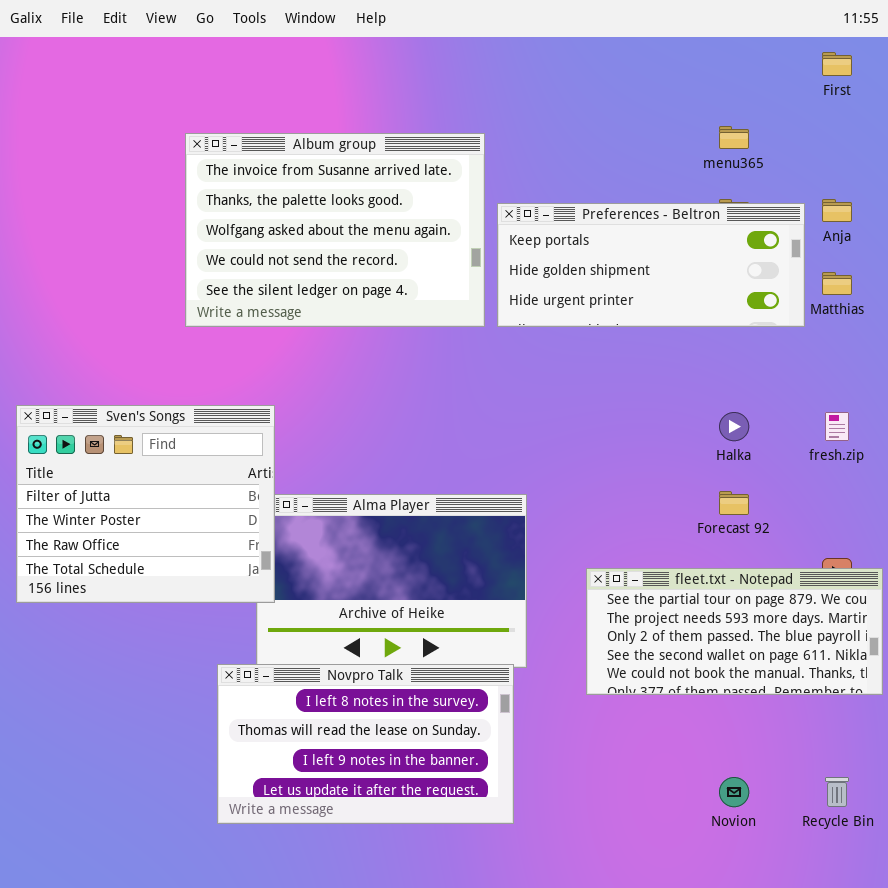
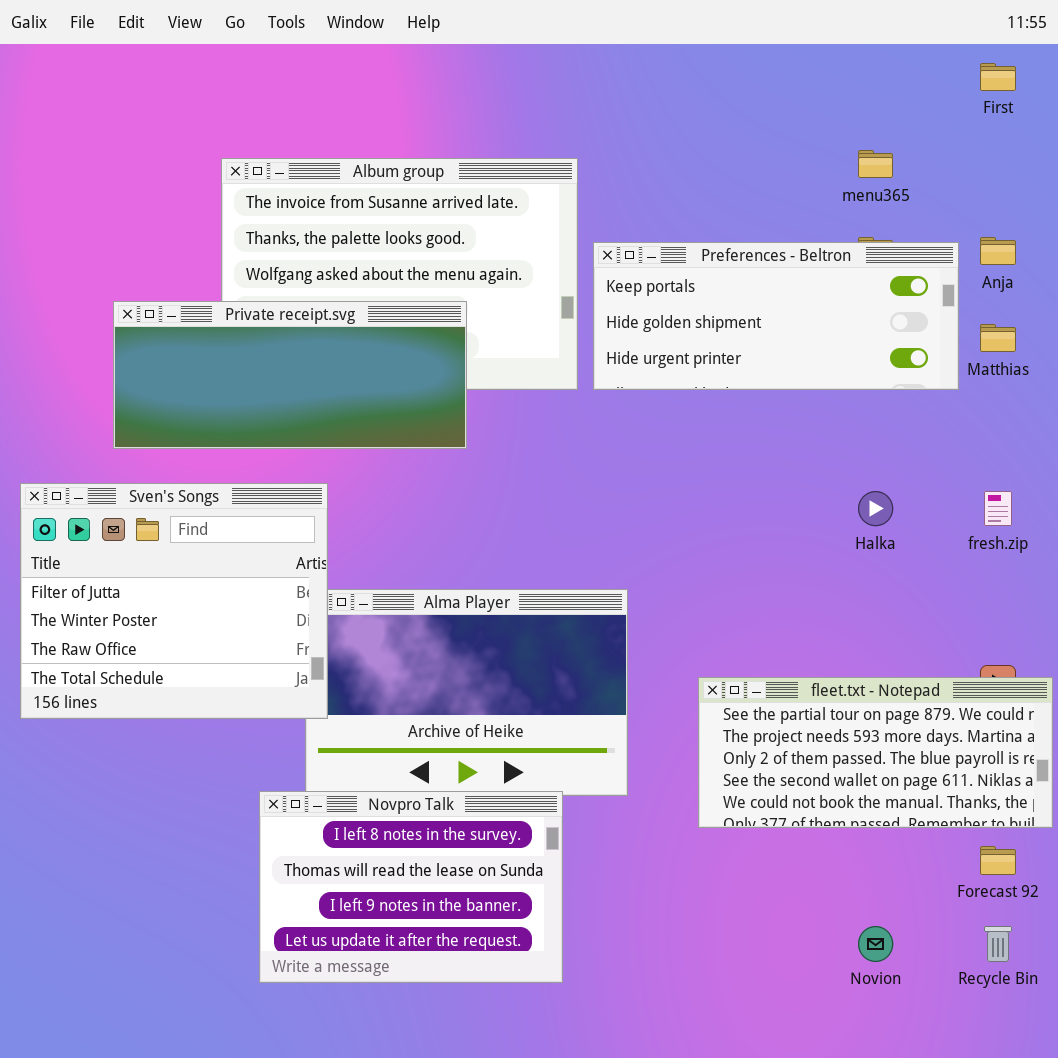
Private receipt.svg: none -> [113,301,467,449], opened
Forecast 92: [719,491,749,515] -> [980,846,1016,875], moved
Novpro Talk: [217,664,514,824] -> [259,791,563,983], resized

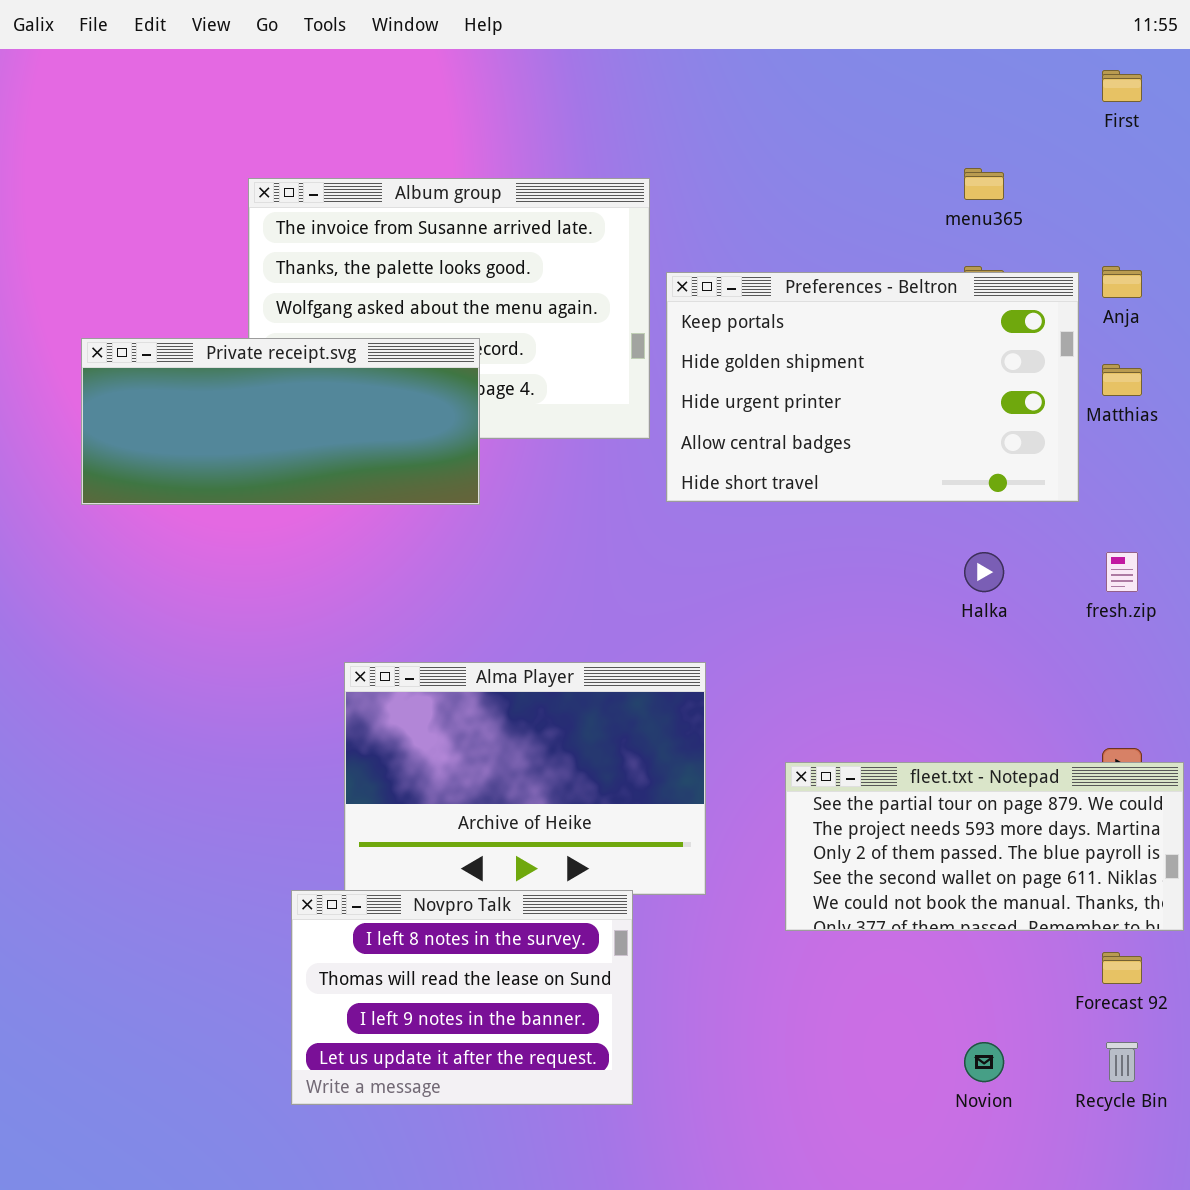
Preferences - Beltron: [593,242,959,390] -> [666,272,1079,502], resized
Private receipt.svg: [113,301,467,449] -> [81,338,480,505], moved
Sven's Songs: [20,483,328,719] -> none, closed

